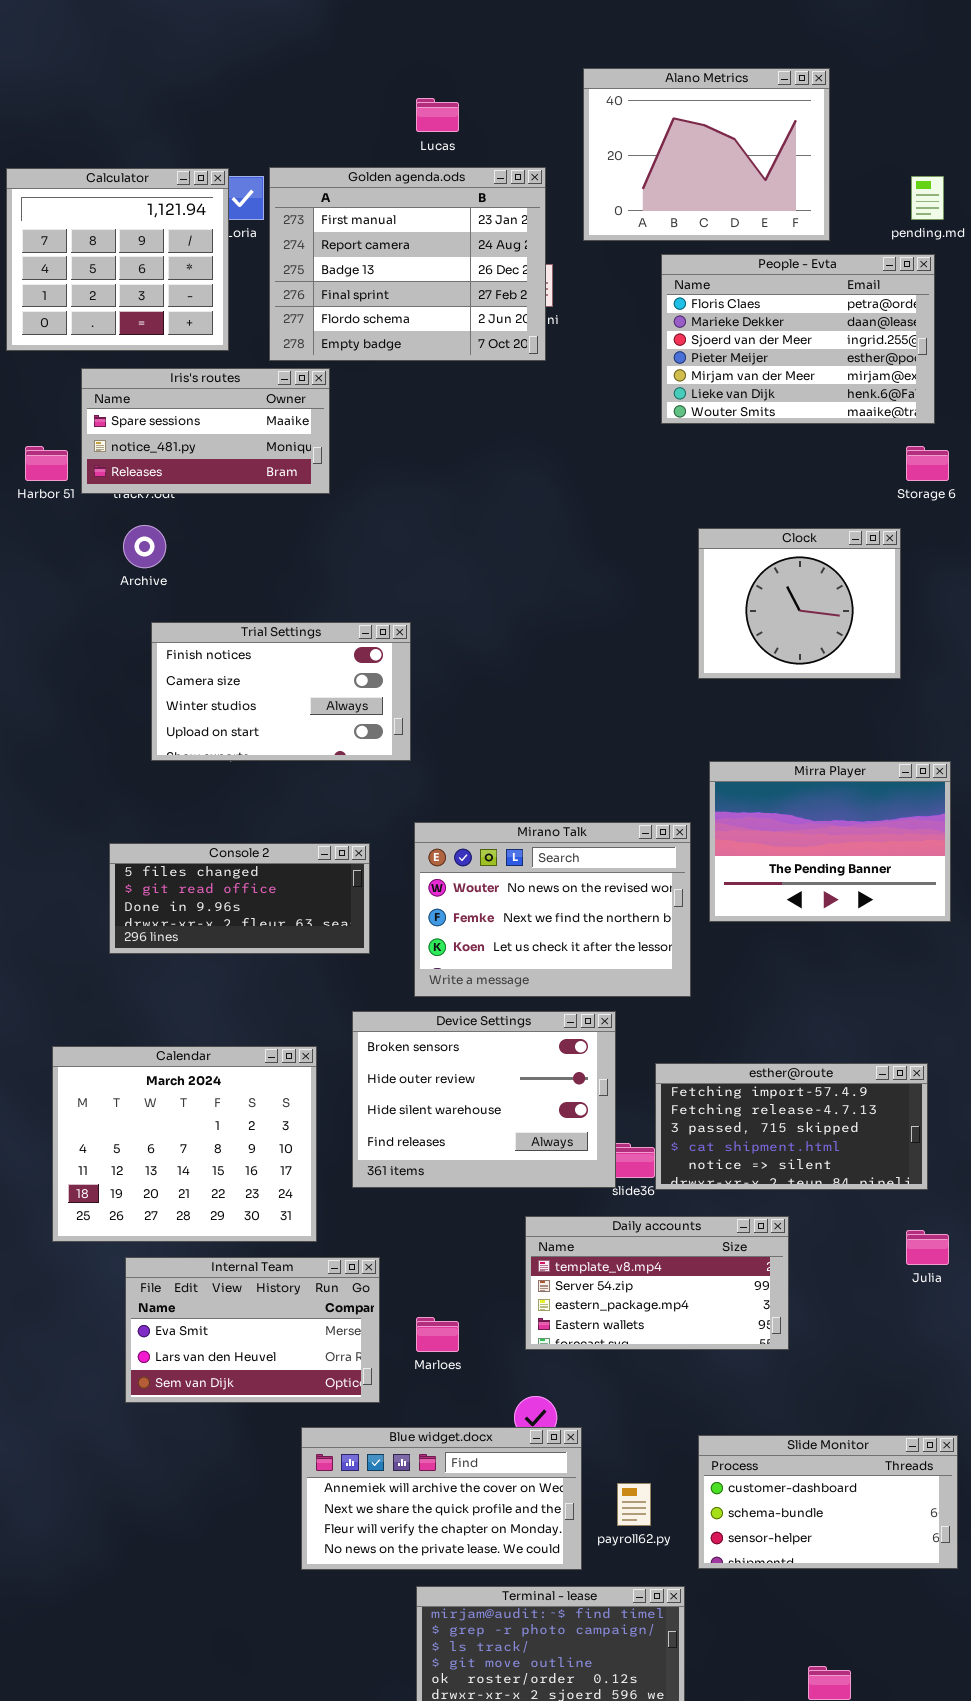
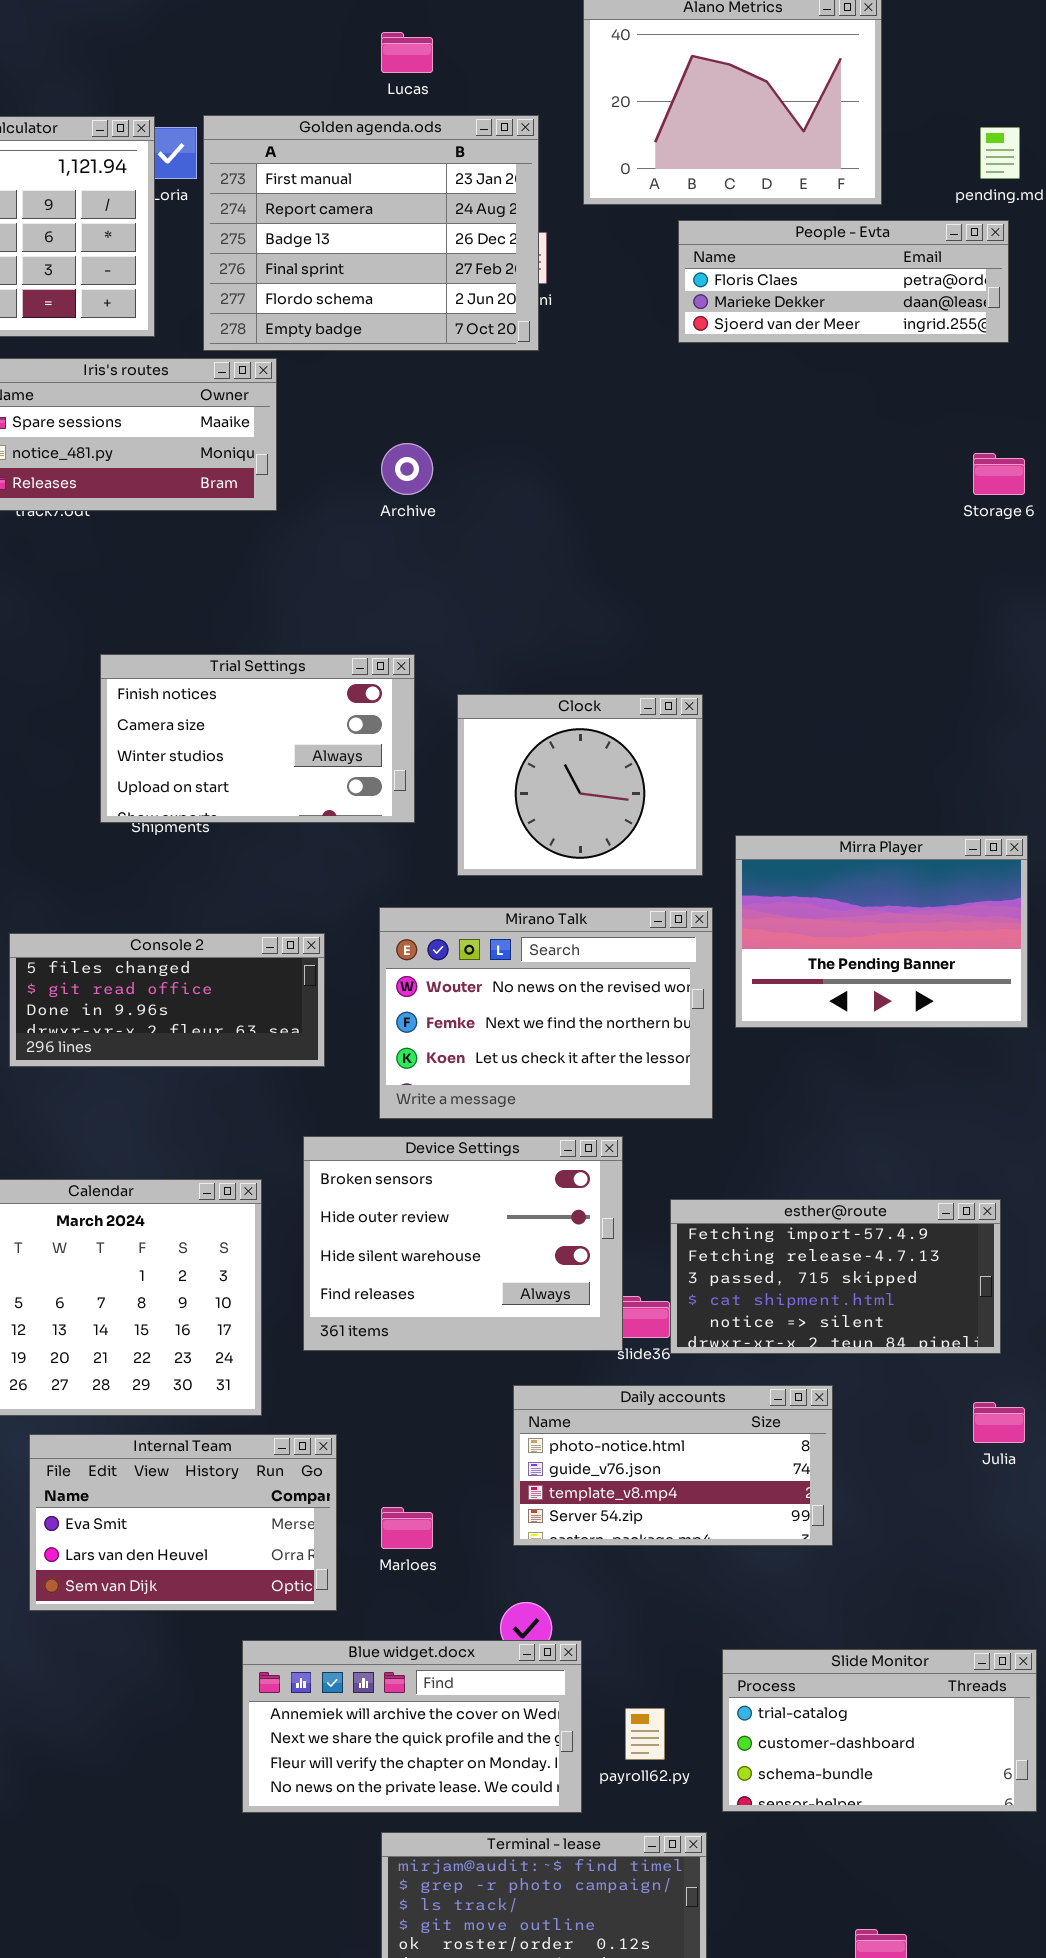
People - Evta: [661,254,935,424] -> [678,220,1009,343], resized
Archive: [123,525,166,568] -> [381,443,433,495], moved
Clock: [698,528,901,679] -> [457,694,703,876], moved
Trial Settings: [151,622,411,761] -> [100,654,415,823], moved
Daily accounts: [525,1216,789,1350] -> [513,1385,833,1546], scrolled up 2 rows
Slide Monitor: [698,1435,958,1569] -> [722,1649,1037,1812], scrolled up 1 row

